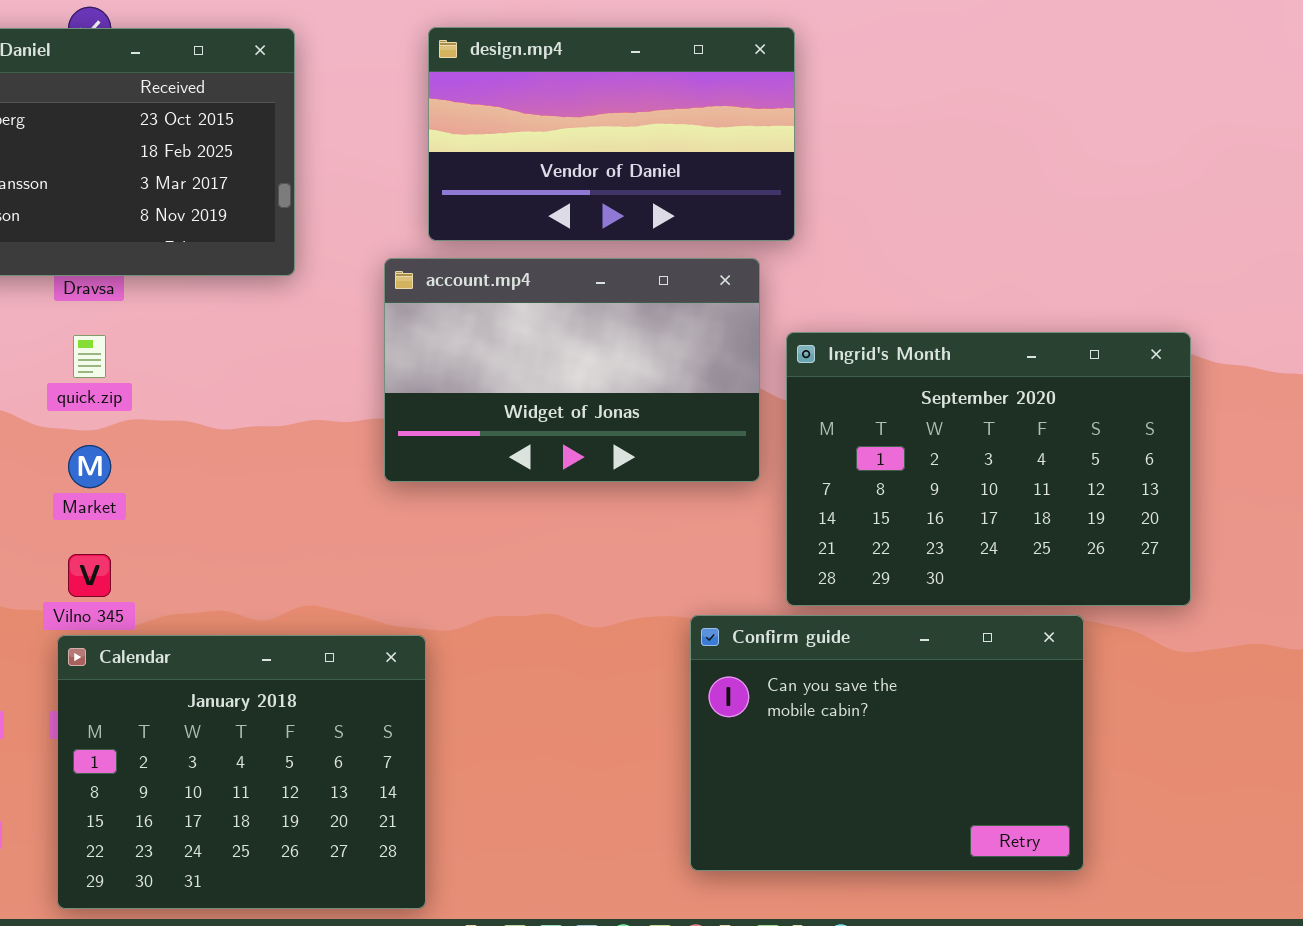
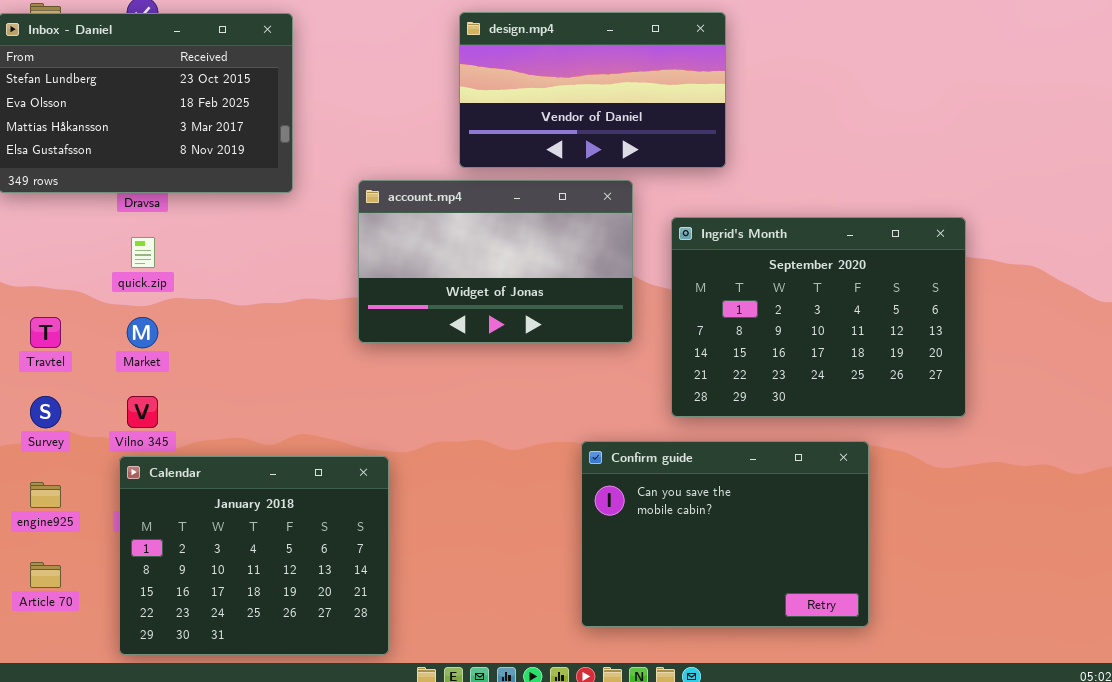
design.mp4: [428,27,795,241] -> [459,12,726,168], moved
Ingrid's Month: [786,332,1191,606] -> [671,217,966,417], moved

